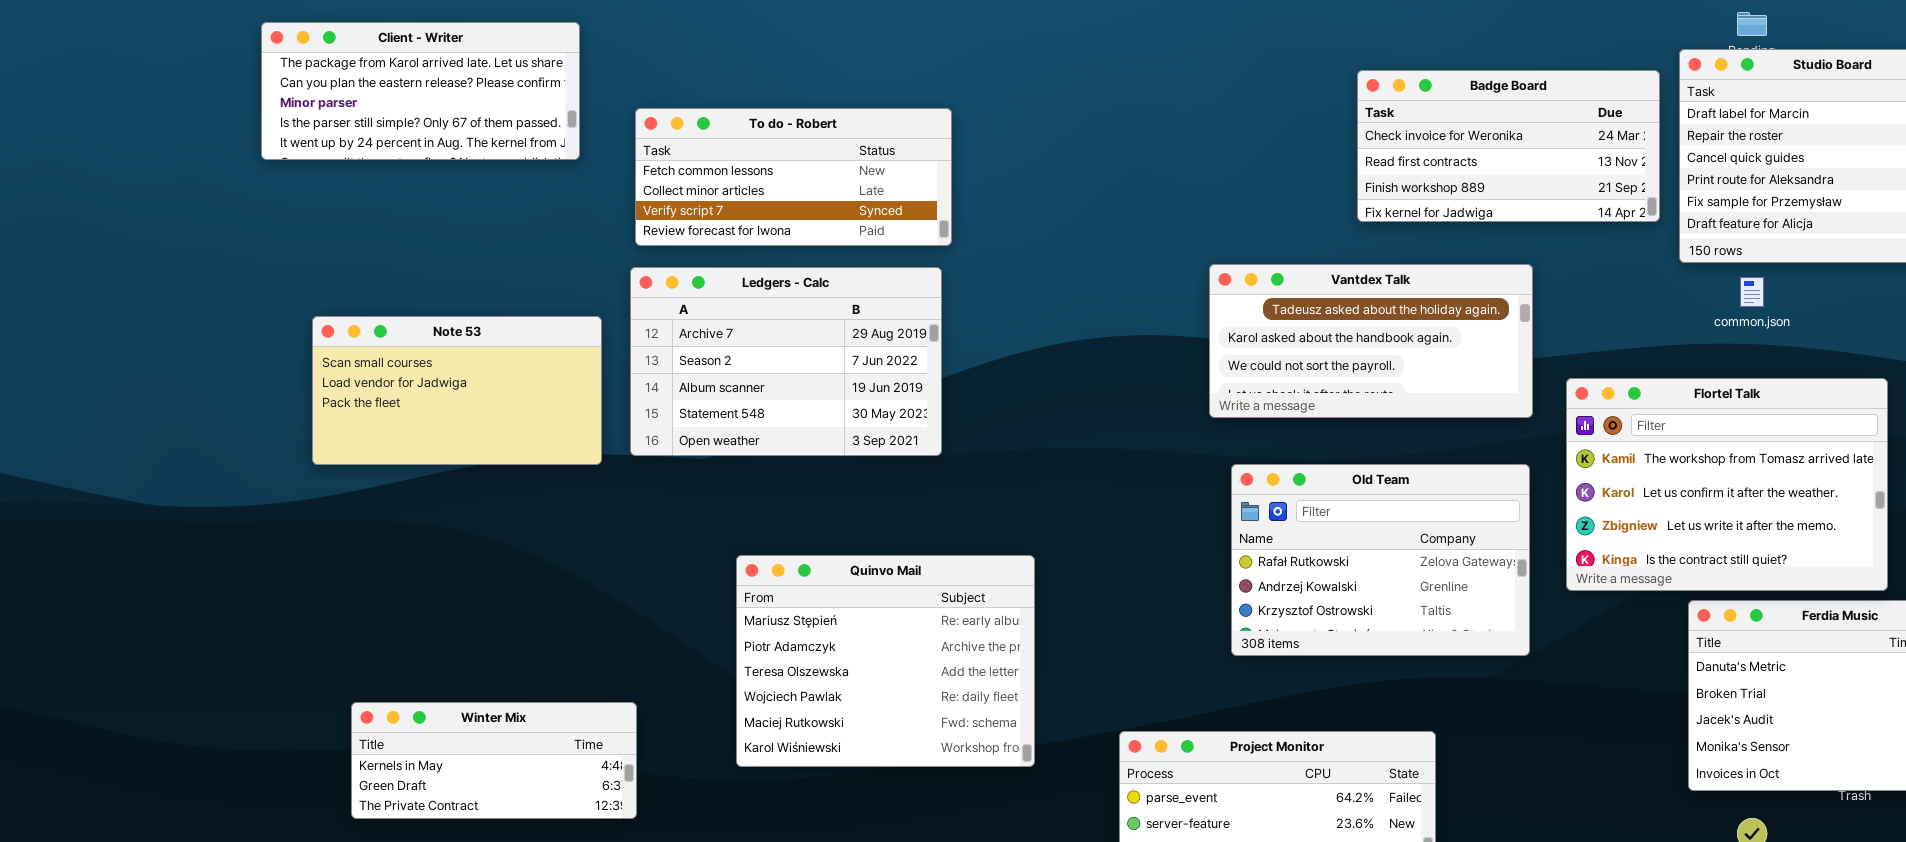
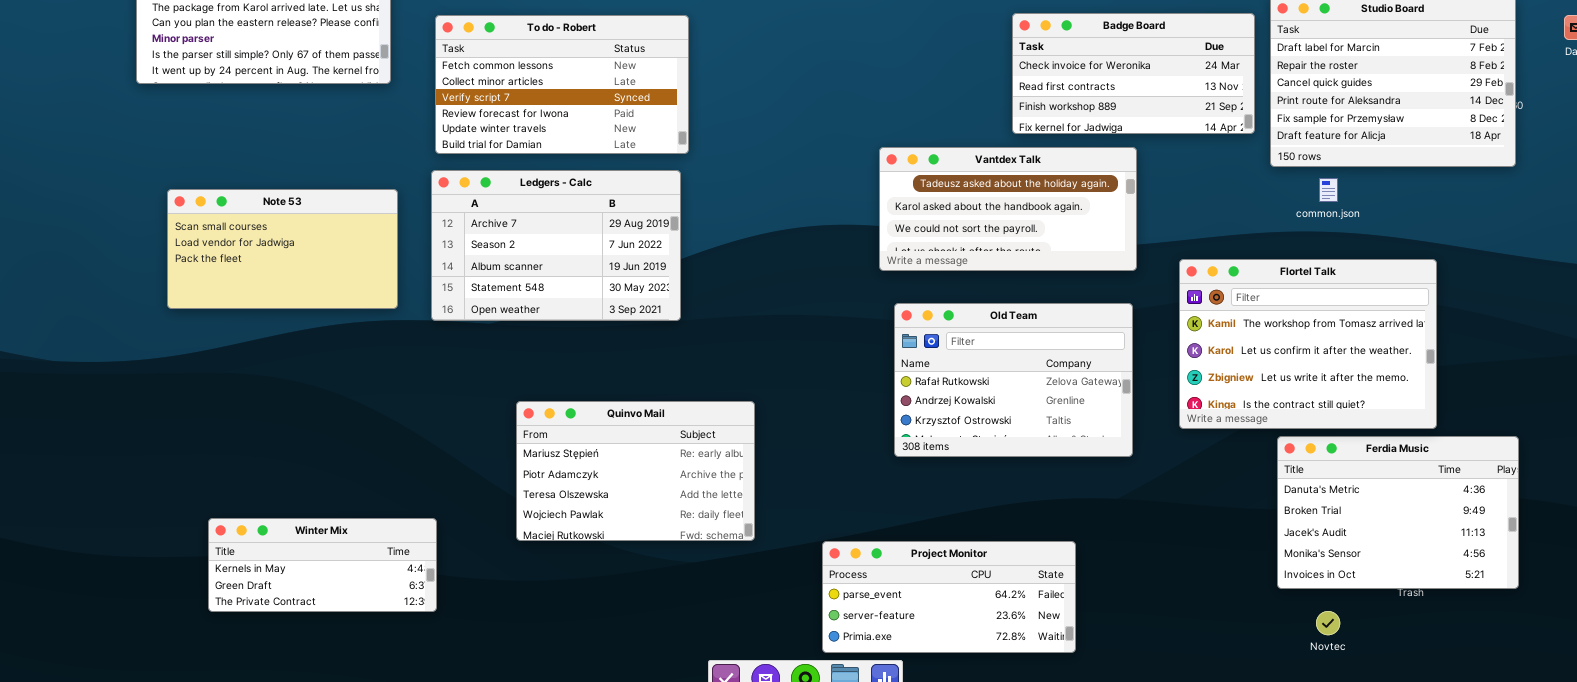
To do - Robert: [635,108,952,246] -> [435,15,689,154], resized
Vantdex Talk: [1209,264,1533,418] -> [879,147,1137,271], moved
Note 53: [312,316,602,465] -> [167,189,398,309], moved
Old Team: [1231,464,1530,656] -> [894,303,1133,457], moved
Quinvo Mail: [736,555,1035,767] -> [516,401,755,541], resized

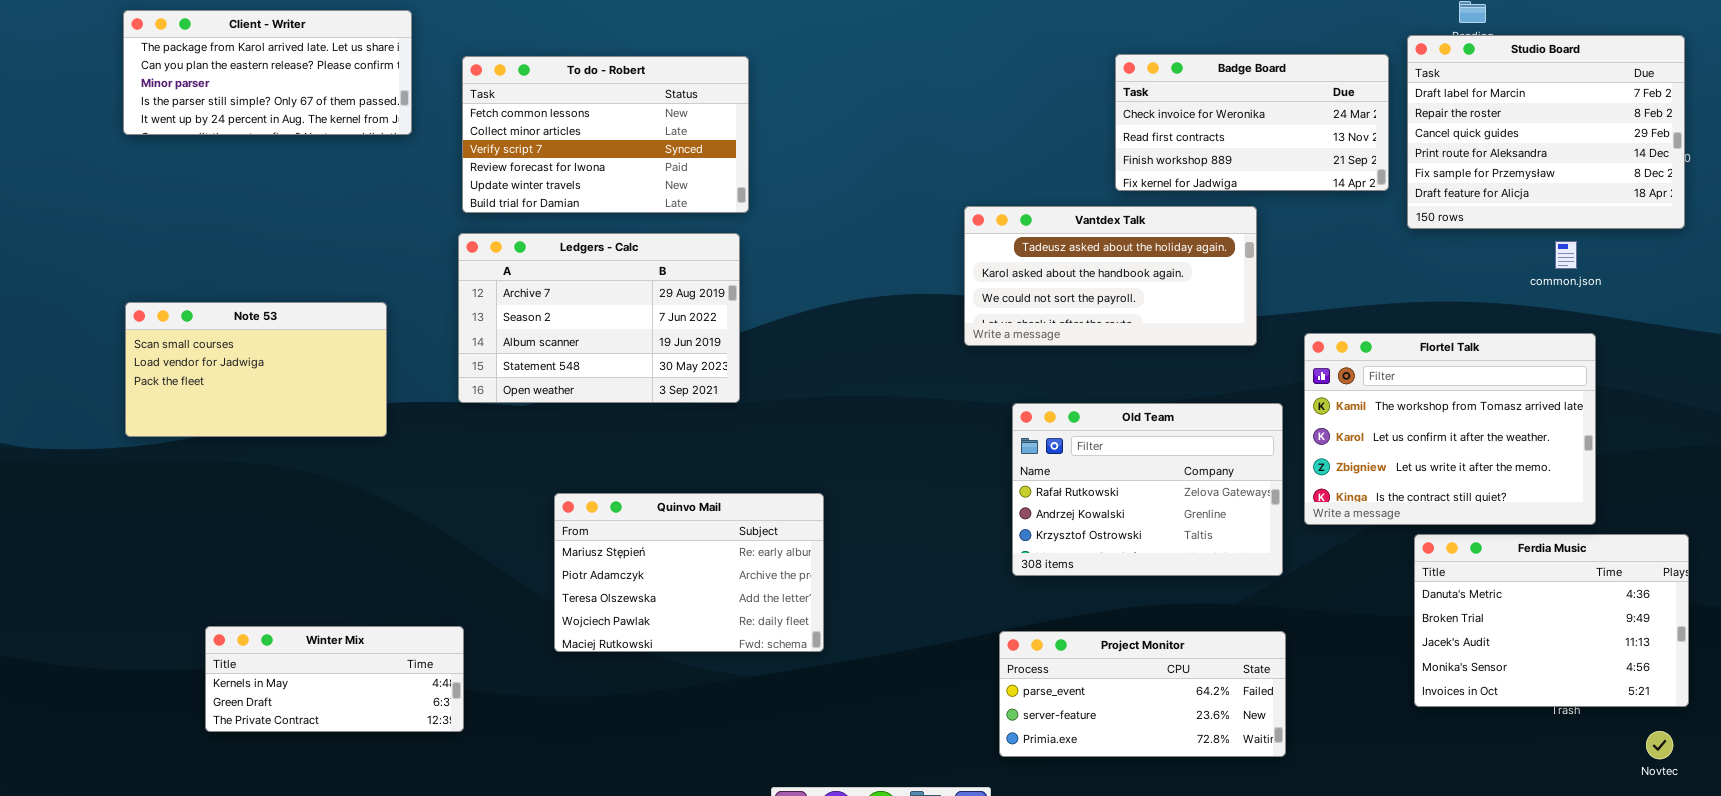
common.json: [1319,178,1338,202] -> [1555,241,1577,269], moved
Note 53: [167,189,398,309] -> [125,302,387,437], moved
Old Team: [894,303,1133,457] -> [1012,403,1283,576], moved
Project Monitor: [822,541,1076,653] -> [999,631,1286,757], moved
Novtec: [1316,611,1340,635] -> [1646,731,1673,759], moved

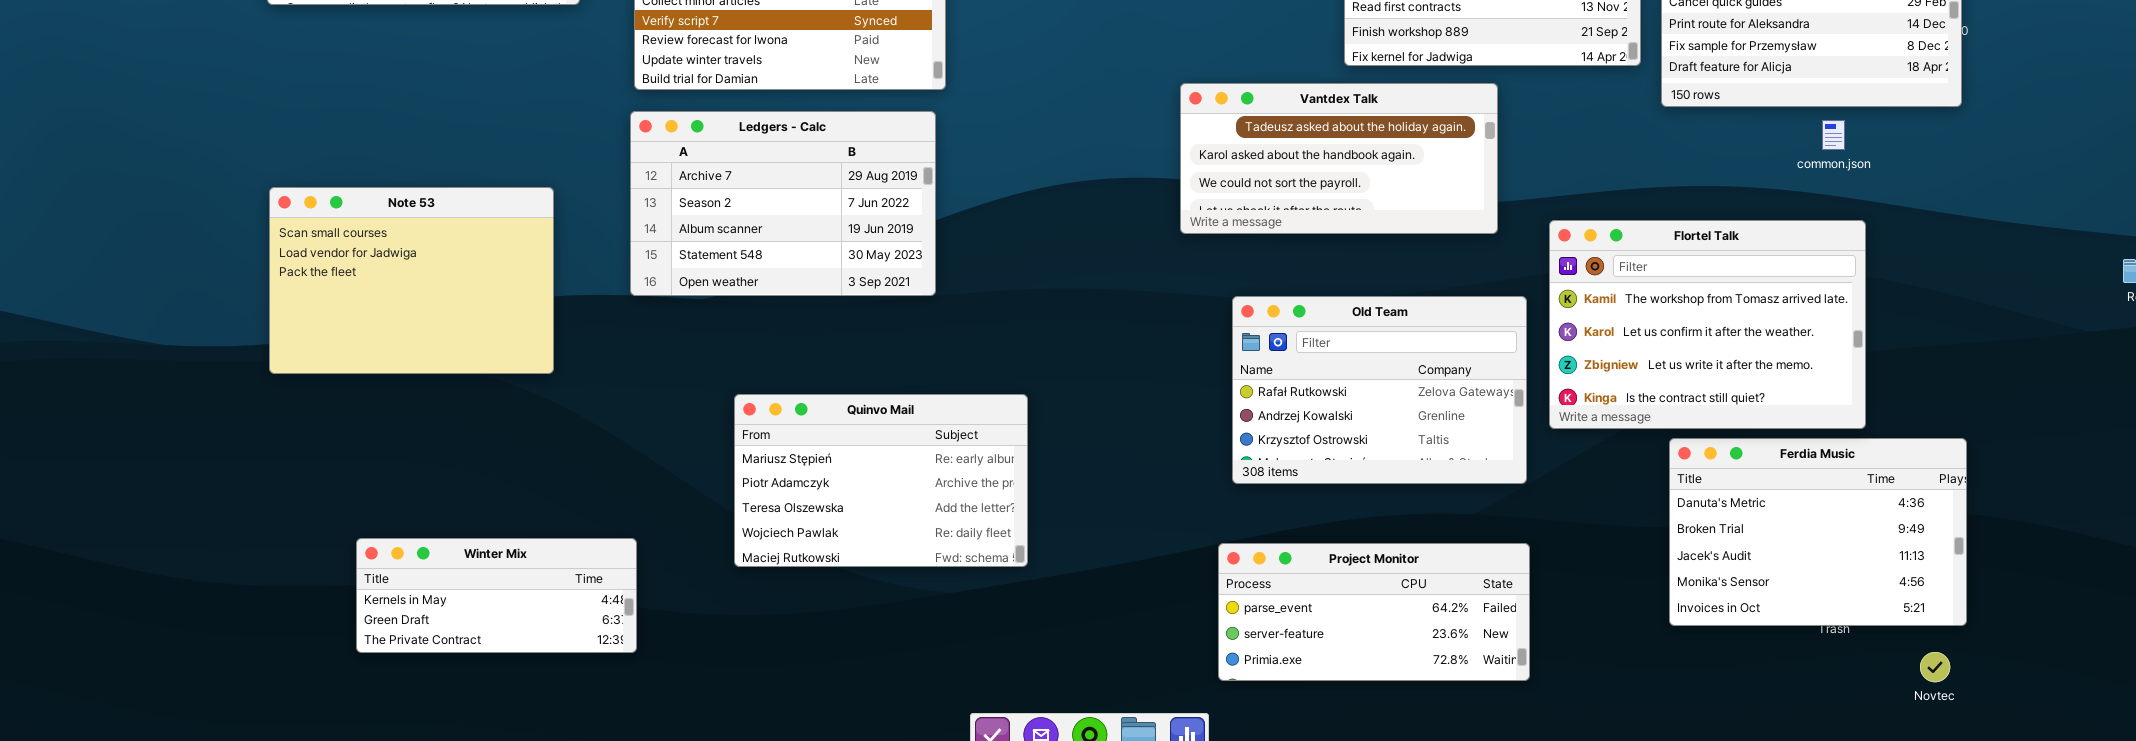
Note 53: [125,302,387,437] -> [269,187,554,374], resized

